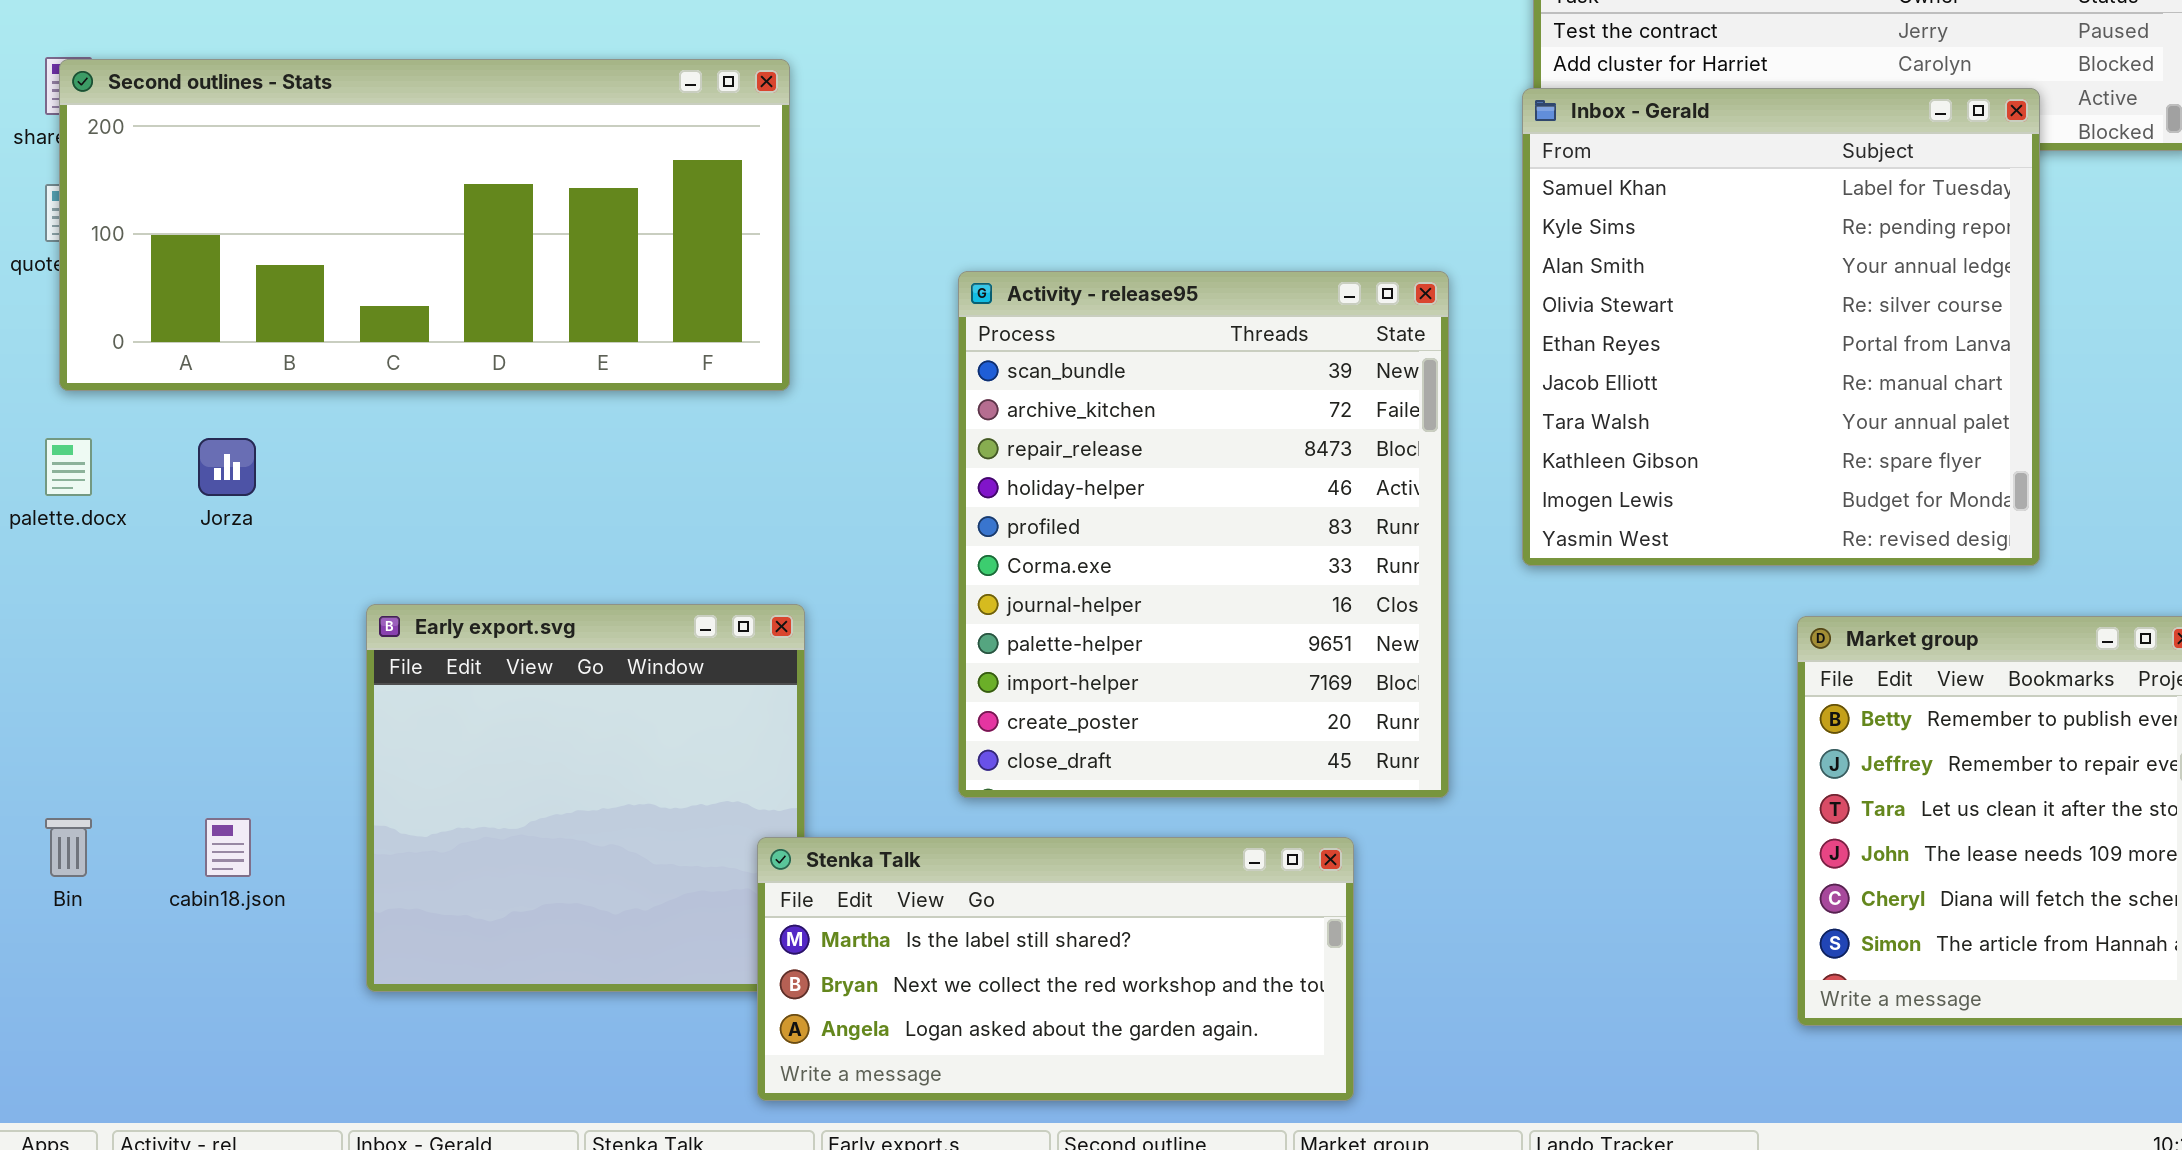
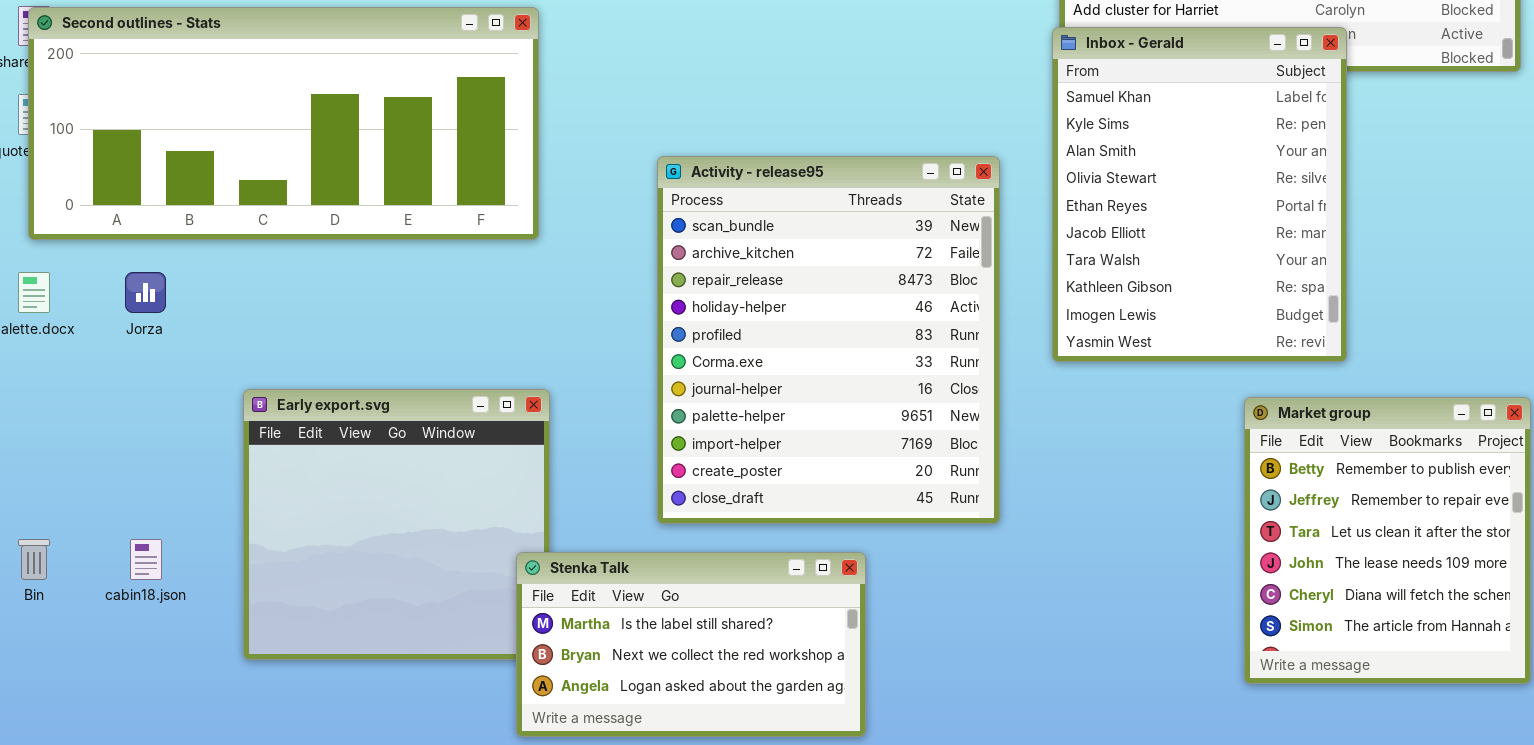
Inbox - Gerald: [1522,88,2040,566] -> [1052,27,1347,362], resized
Stenka Talk: [757,837,1354,1101] -> [516,552,866,737], resized

